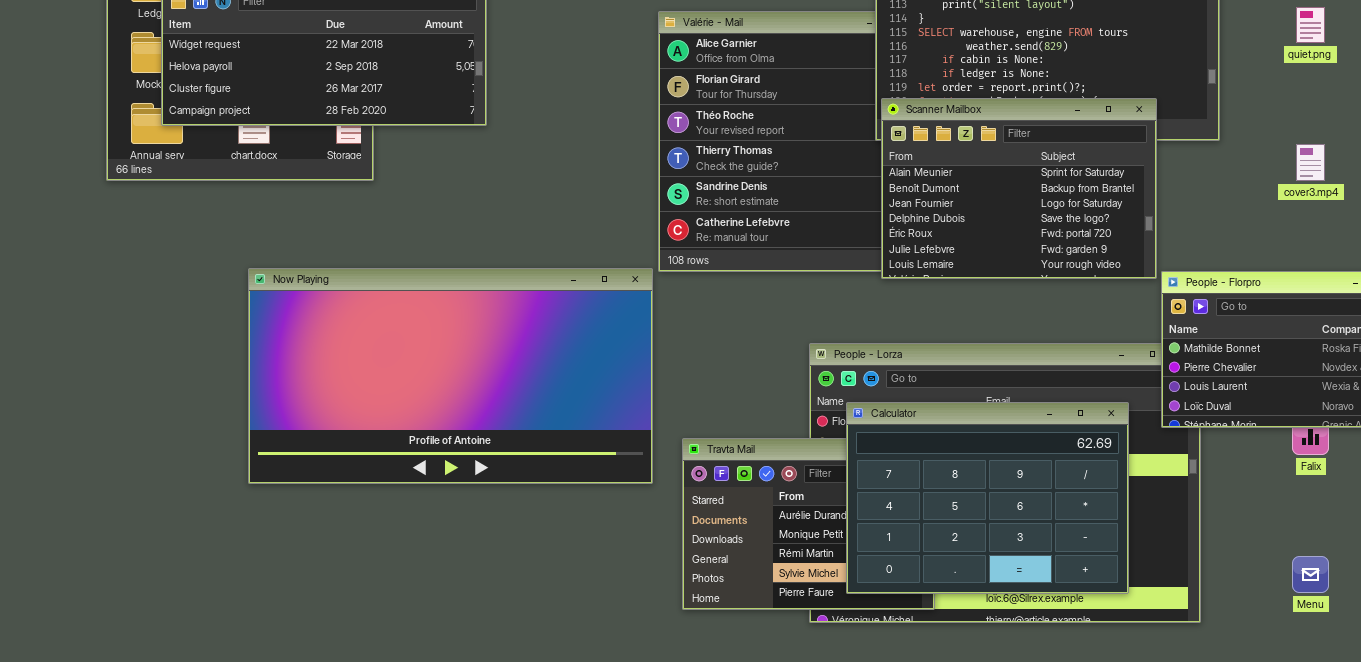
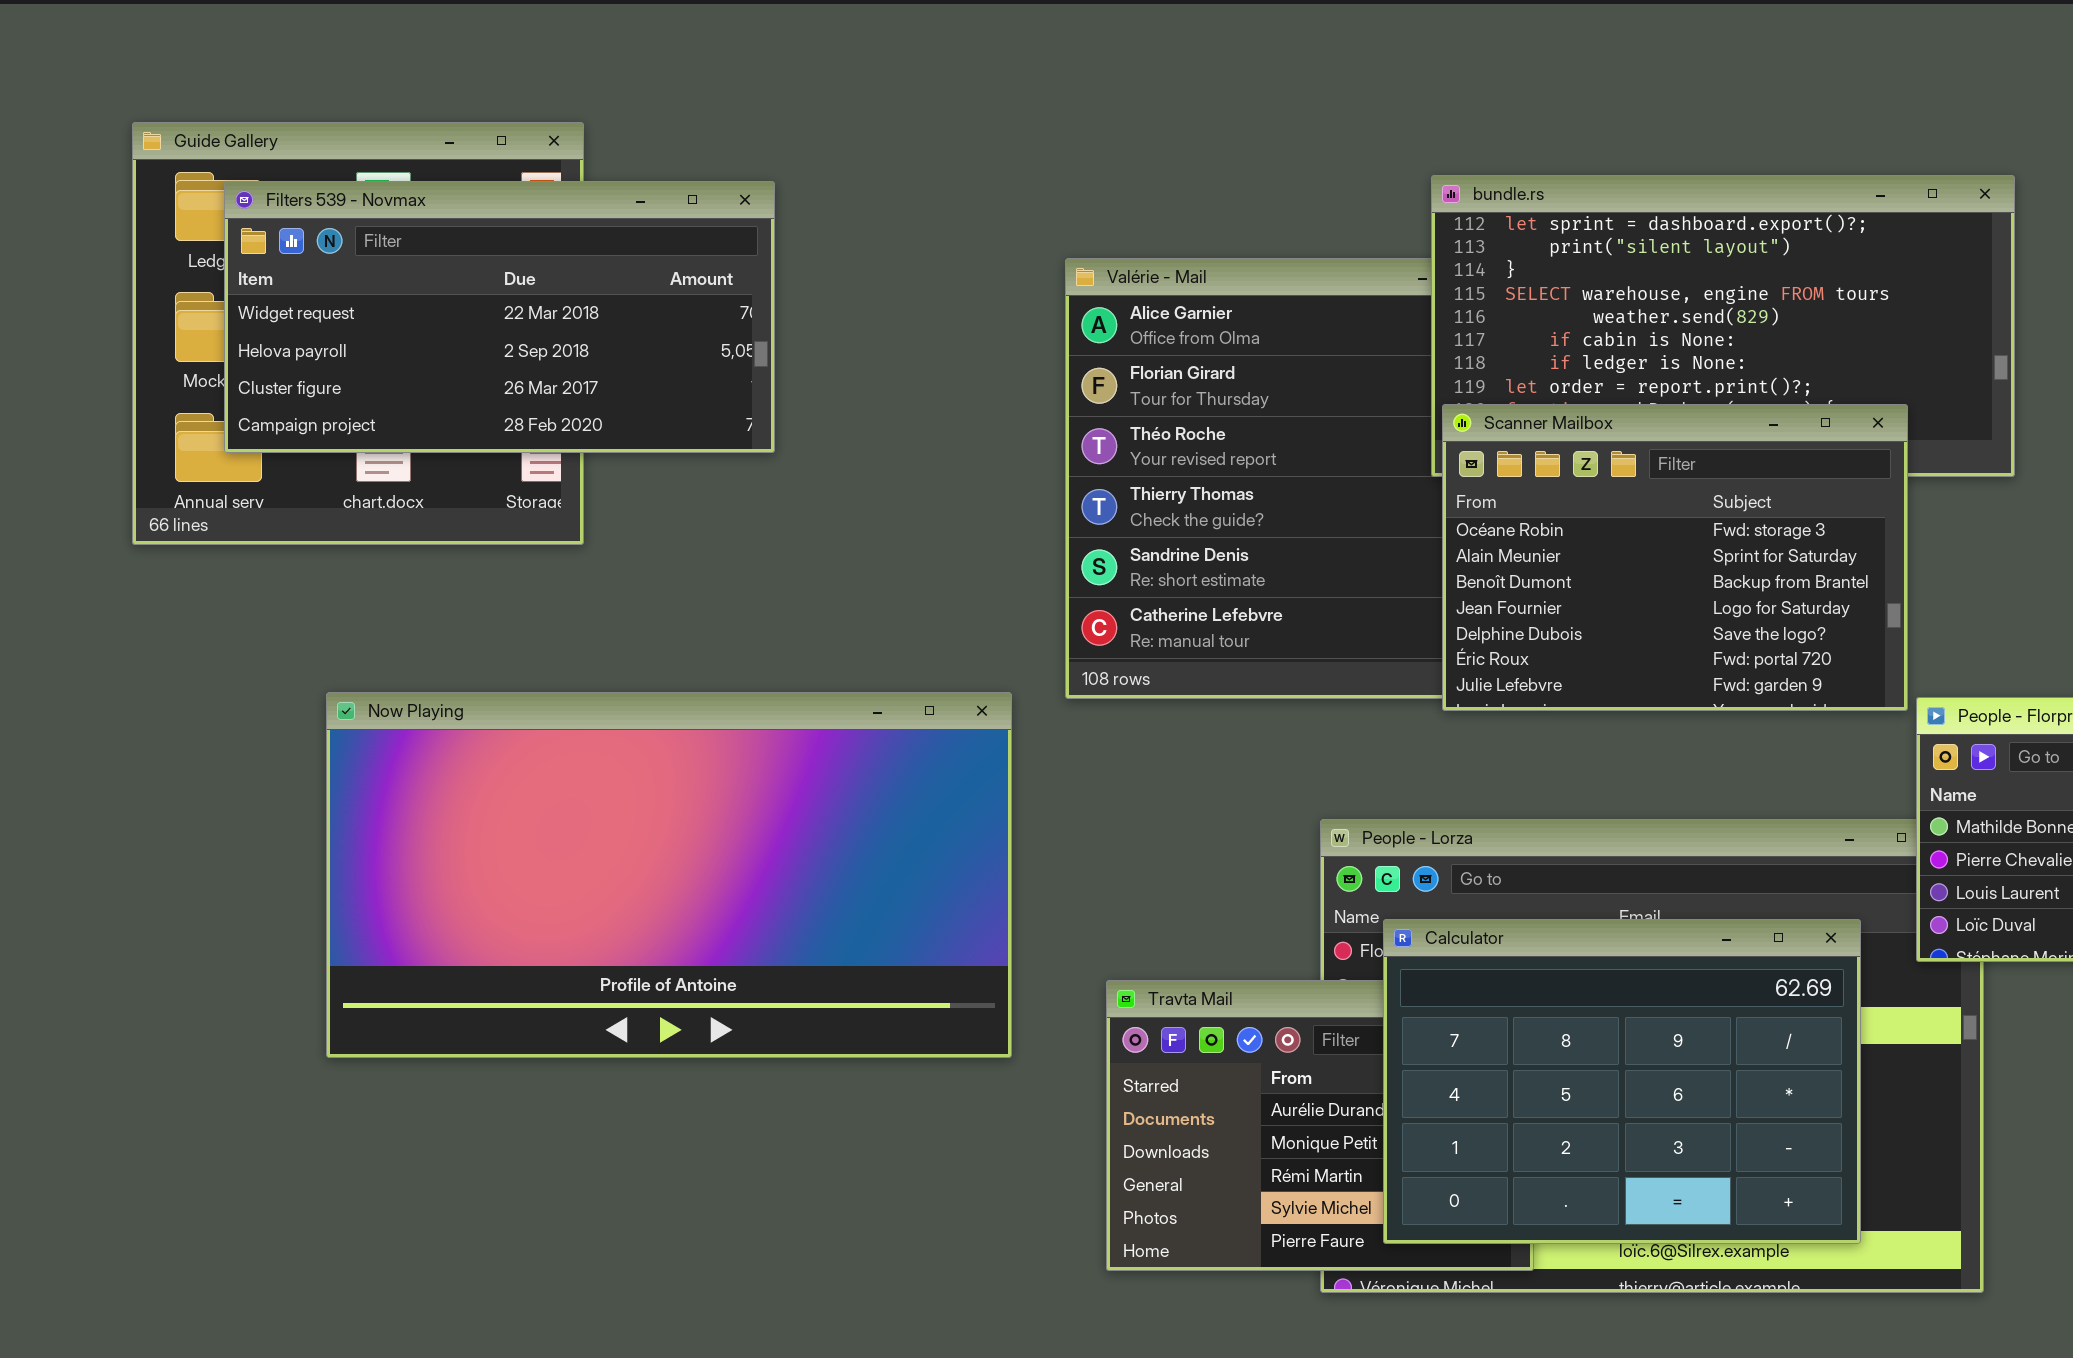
Scanner Mailbox: [881,98,1157,279] -> [1442,404,1908,711], scrolled up 1 row
Now Playing: [248,268,653,484] -> [326,692,1012,1058], moved

